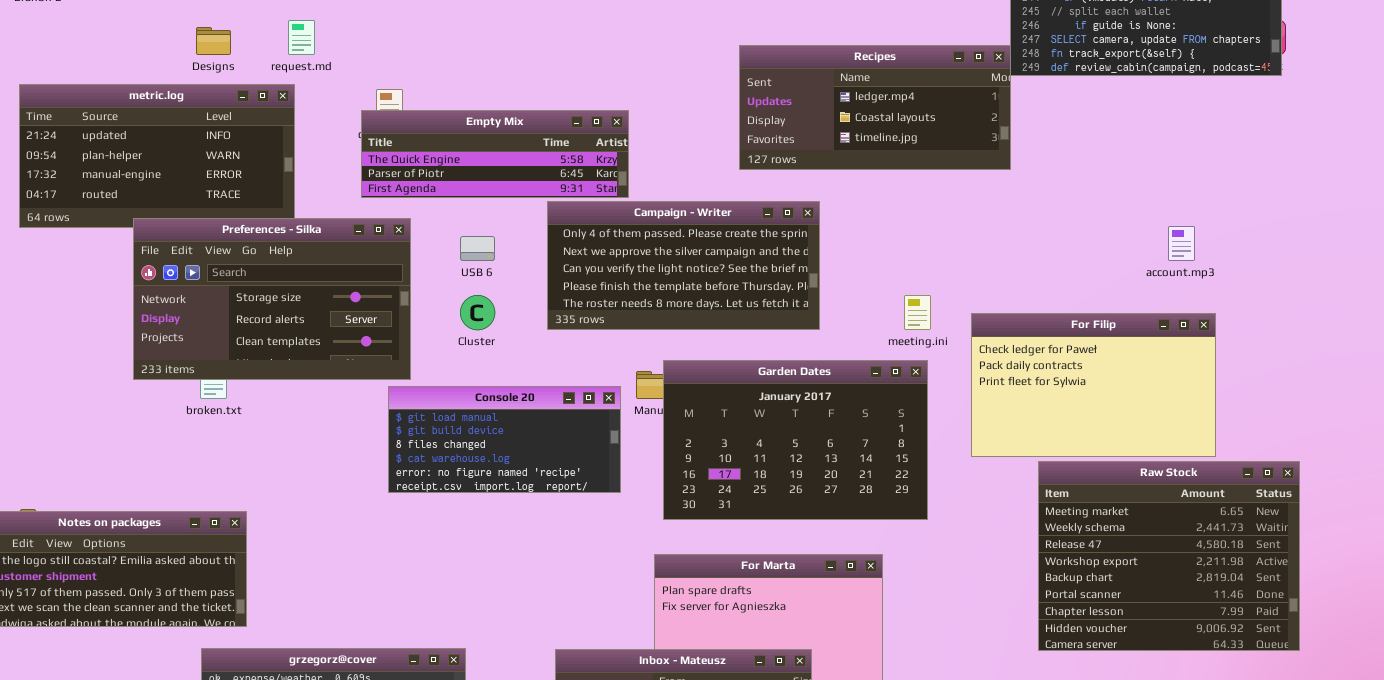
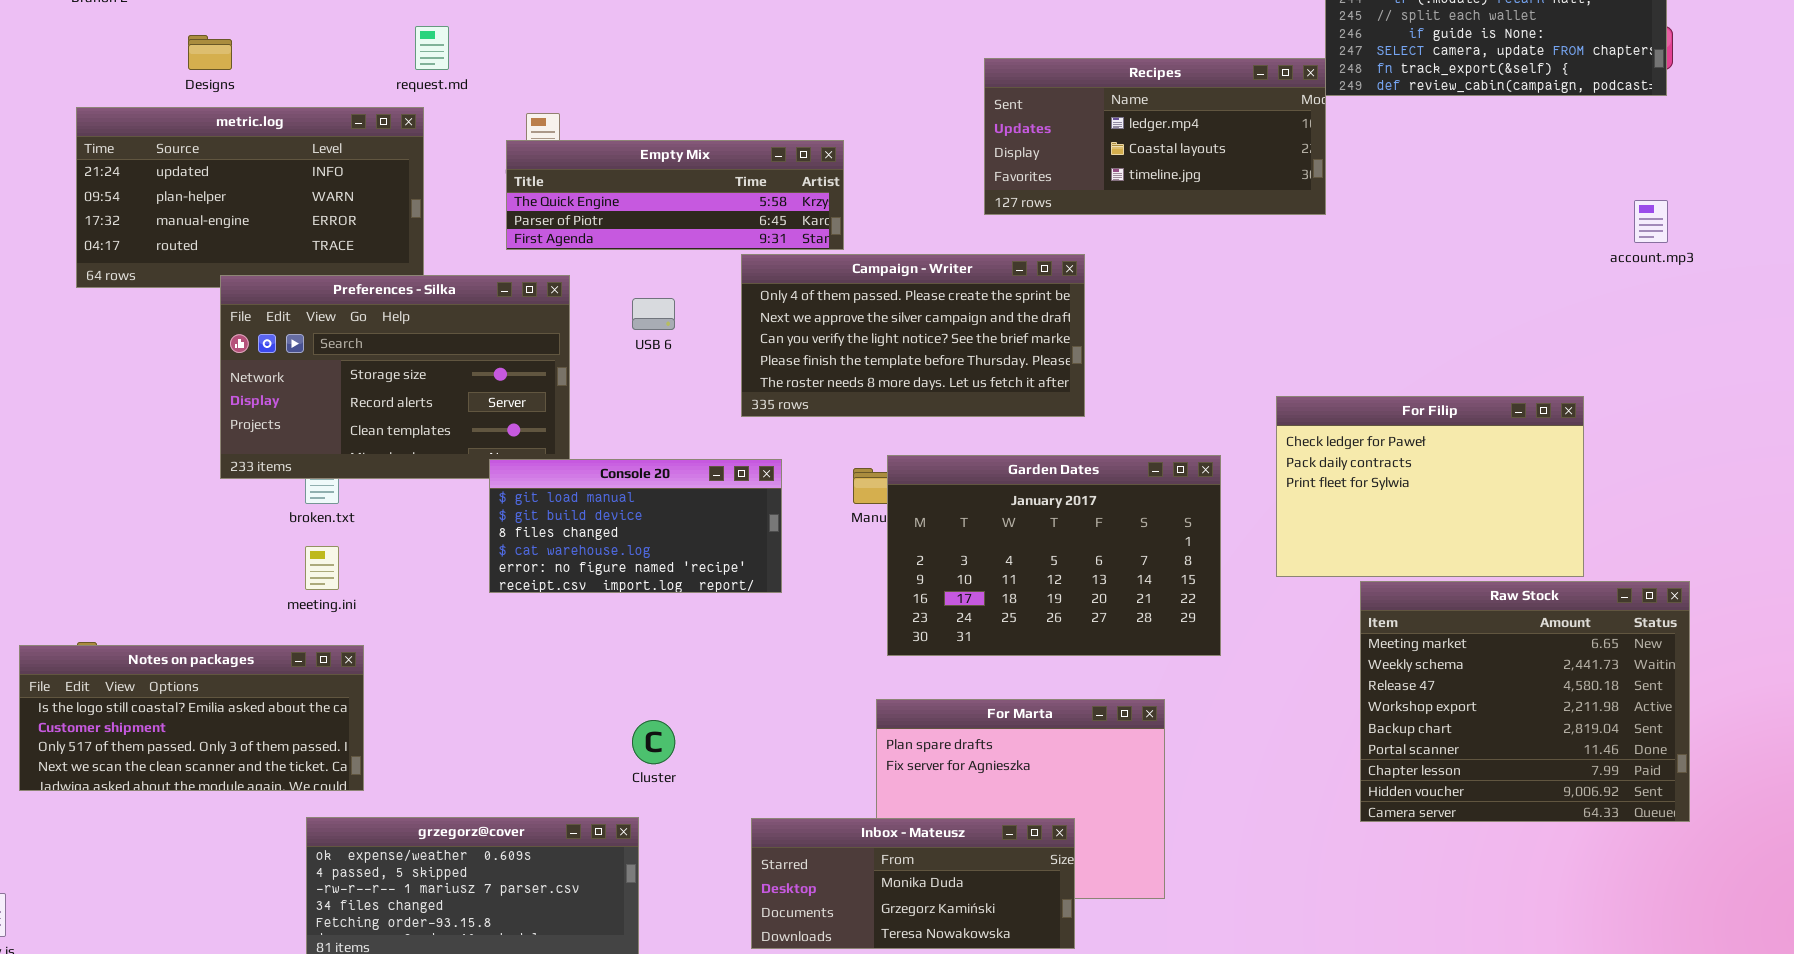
Designs: [196,27,231,55] -> [188,35,232,70], moved
account.mp3: [1168,226,1195,261] -> [1634,200,1668,243], moved
Cluster: [460,295,495,330] -> [632,720,675,764], moved
meeting.ini: [904,295,931,330] -> [305,546,339,590], moved
Console 20: [388,386,621,493] -> [489,459,782,593], moved

